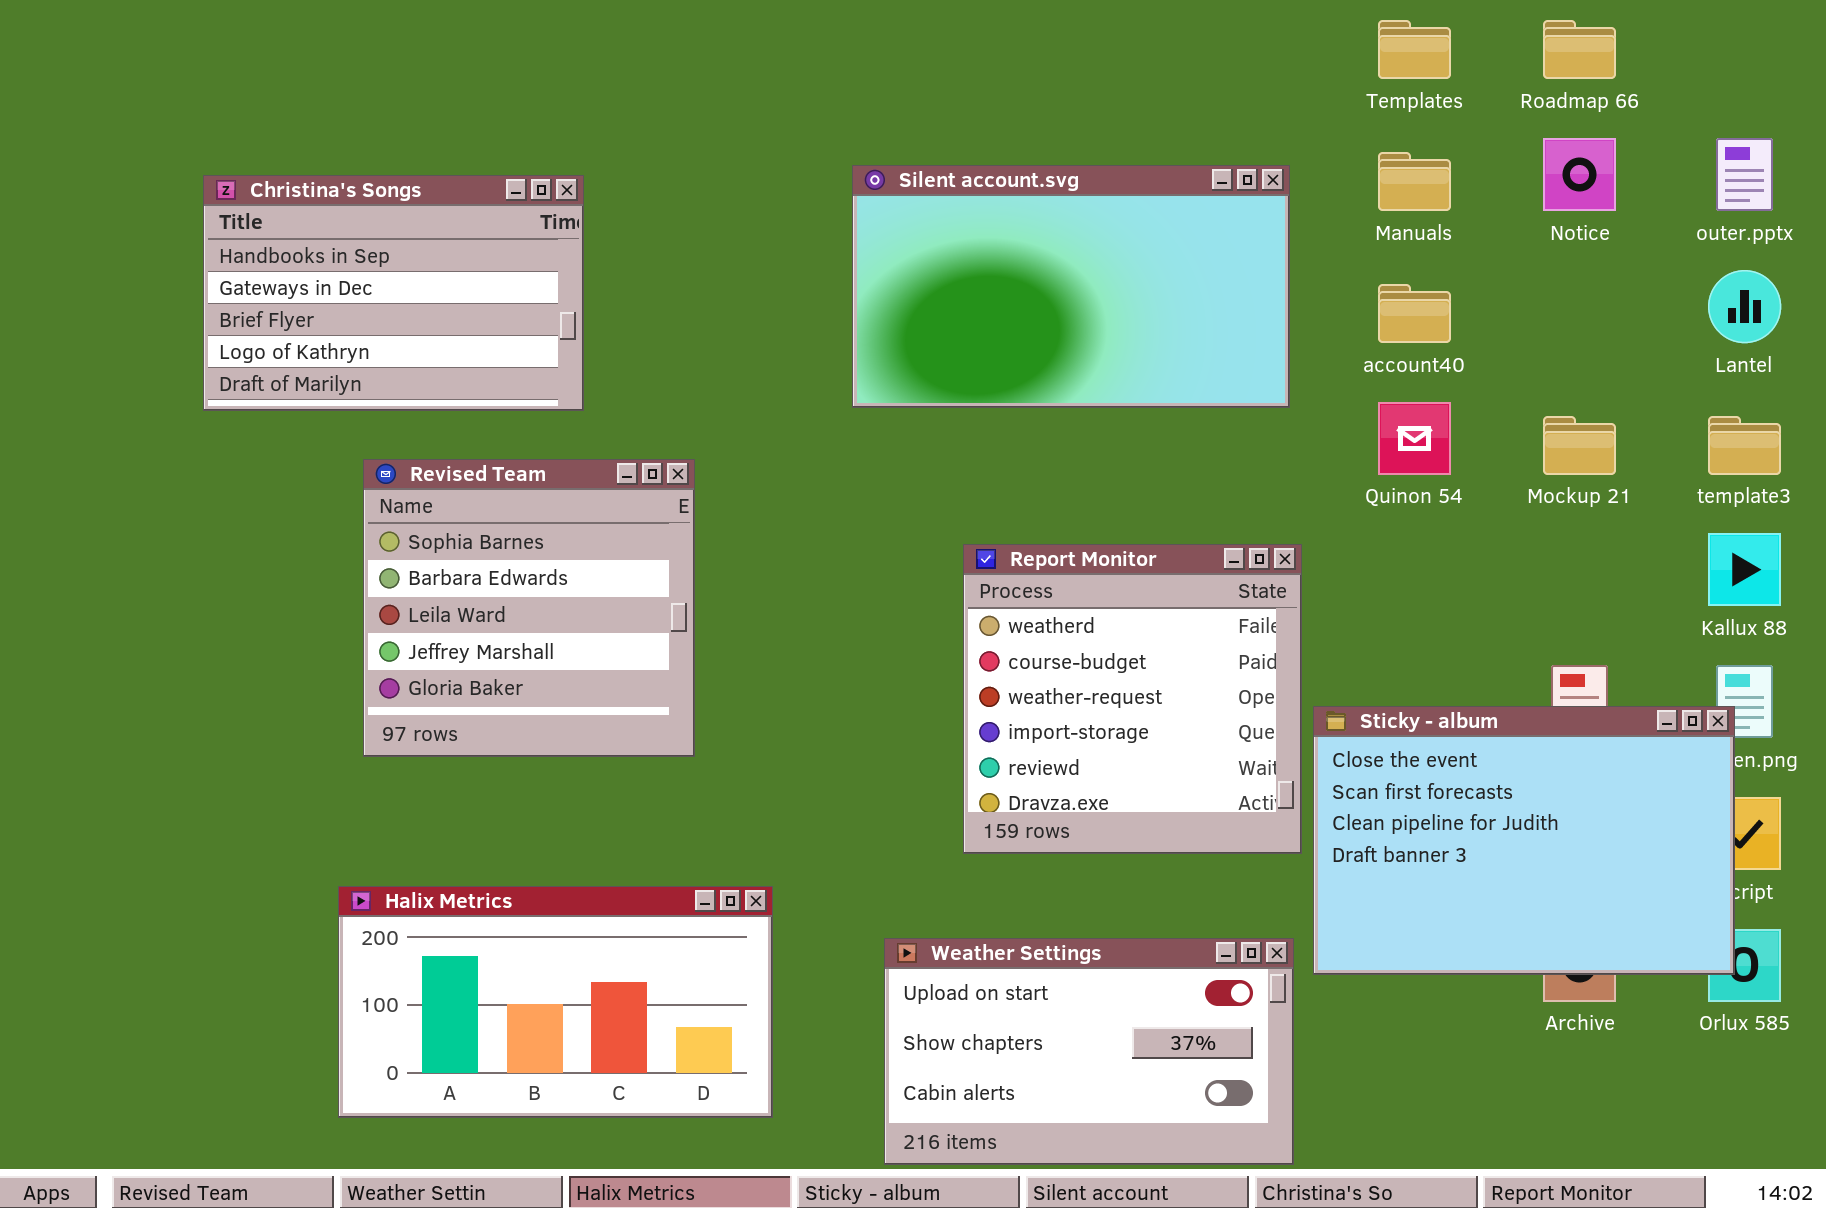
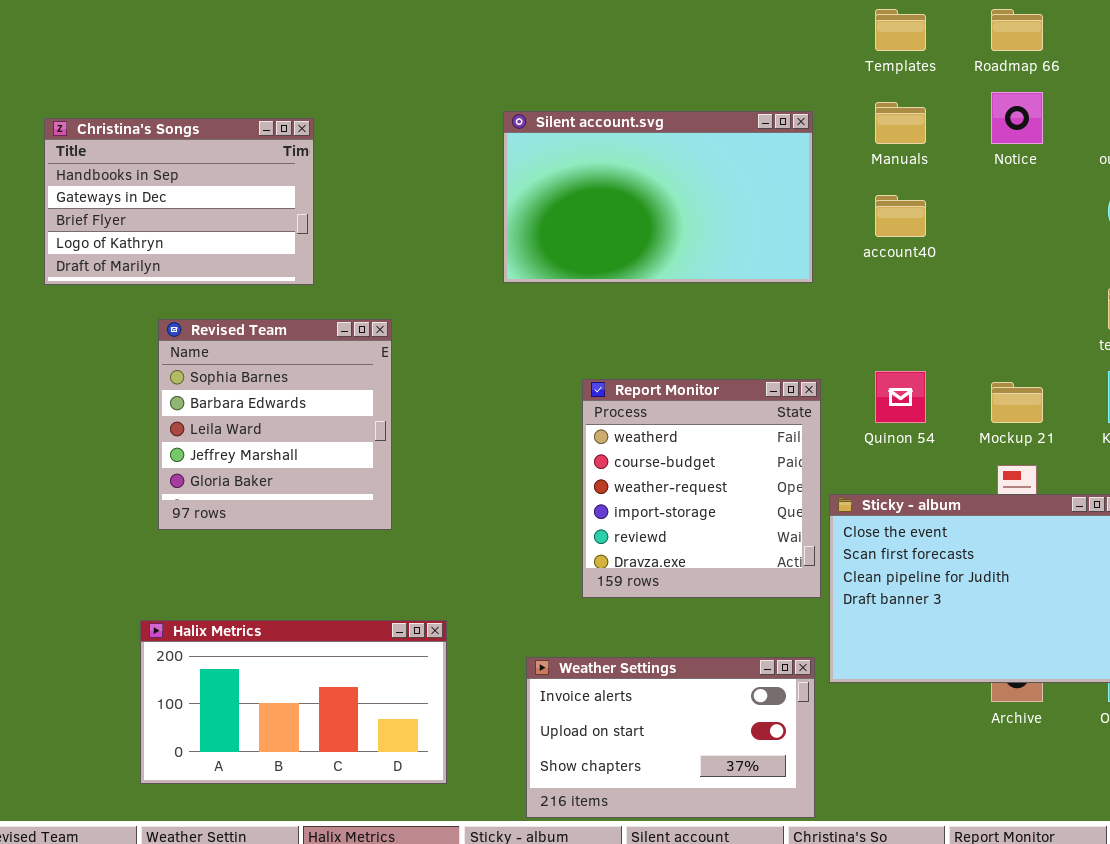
Quinon 54: [1378,402,1451,475] -> [875,371,926,423], moved
Mockup 21: [1543,416,1616,475] -> [991,382,1043,423], moved
Weather Settings: [884,938,1294,1165] -> [526,657,815,818], scrolled up 1 row

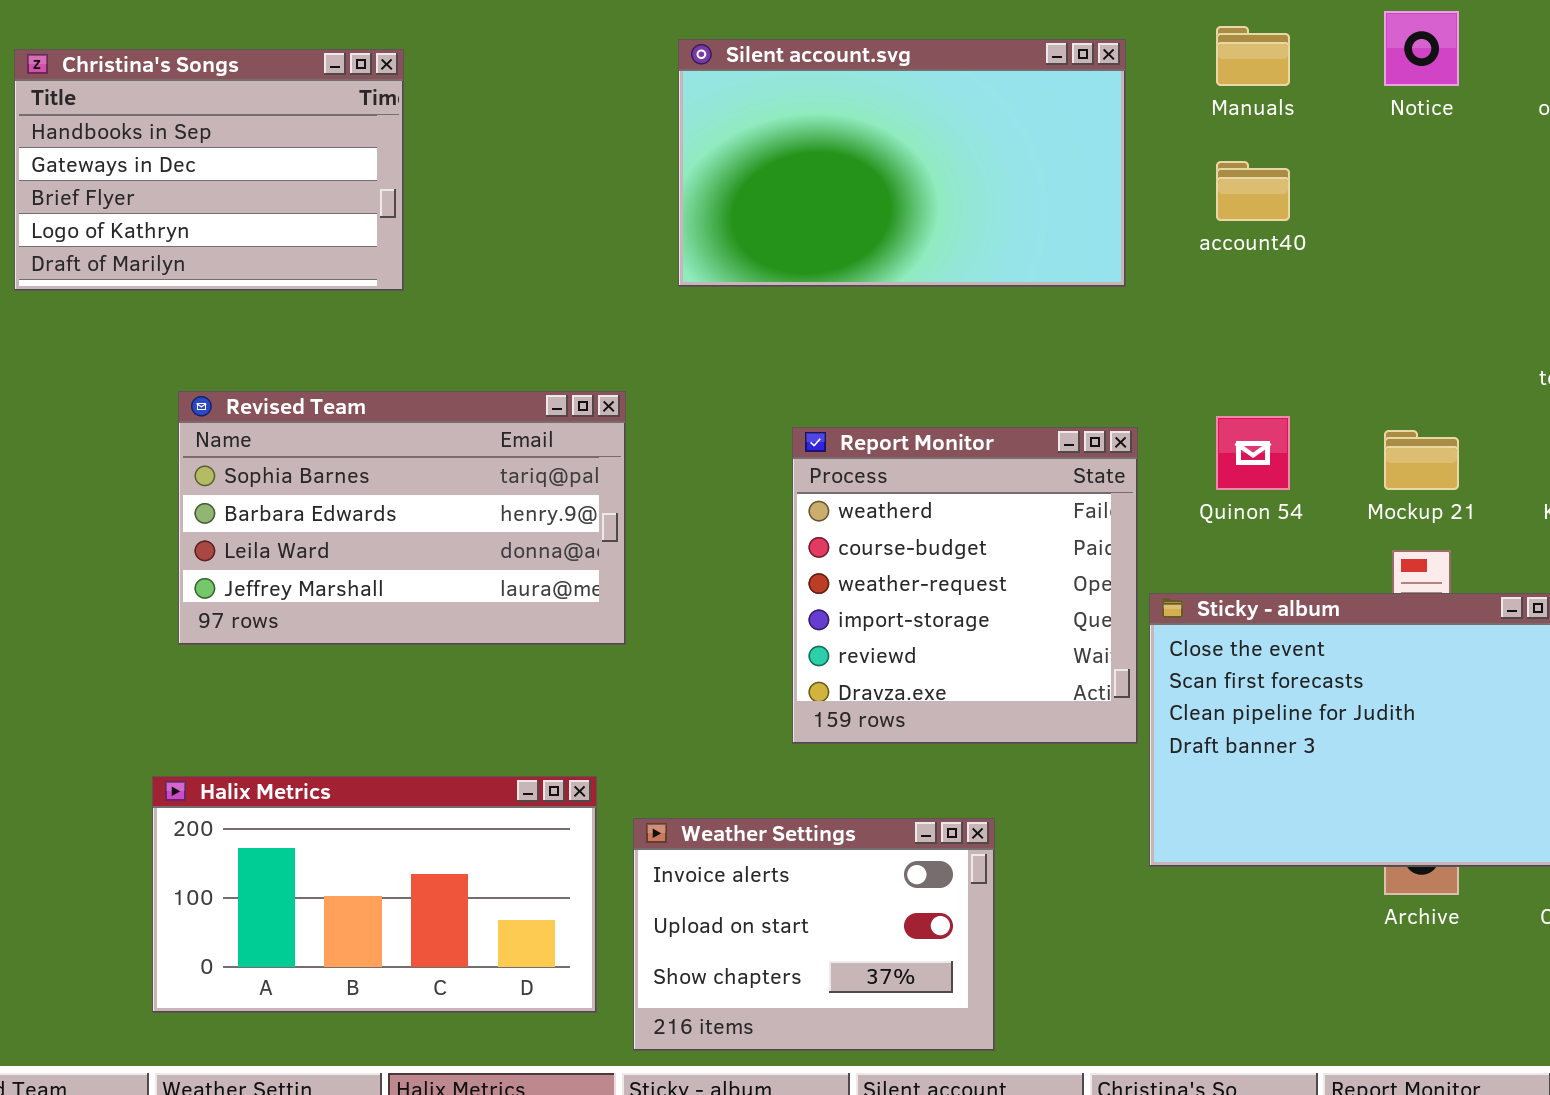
Revised Team: [158,319,392,530] -> [178,391,626,645], resized
Weather Settings: [526,657,815,818] -> [633,818,995,1051], moved, resized

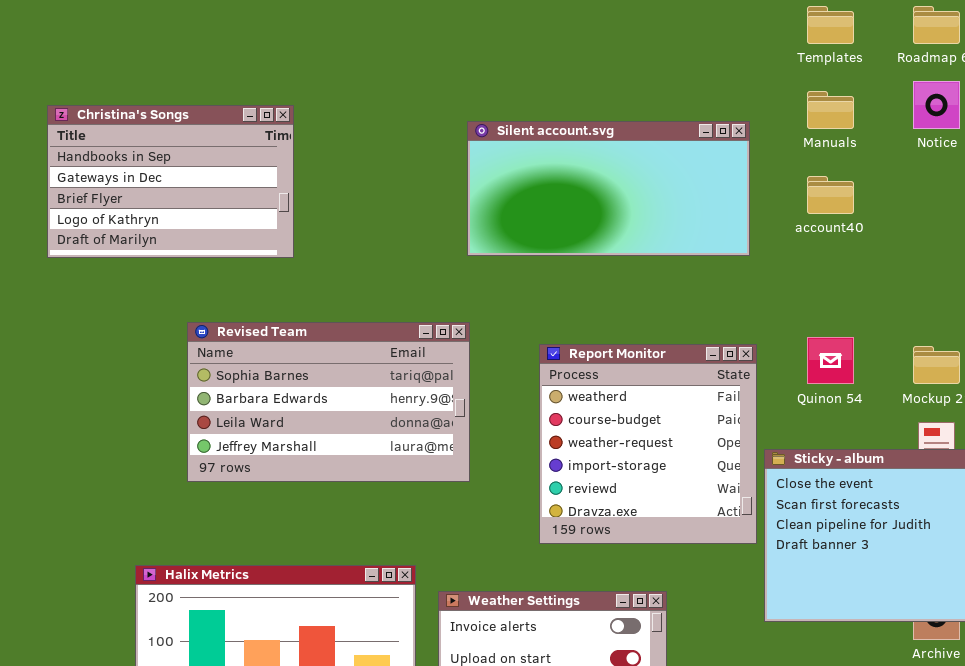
Silent account.svg: [678,39,1126,287] -> [467,121,750,256], resized
Revised Team: [178,391,626,645] -> [187,322,470,482], moved

